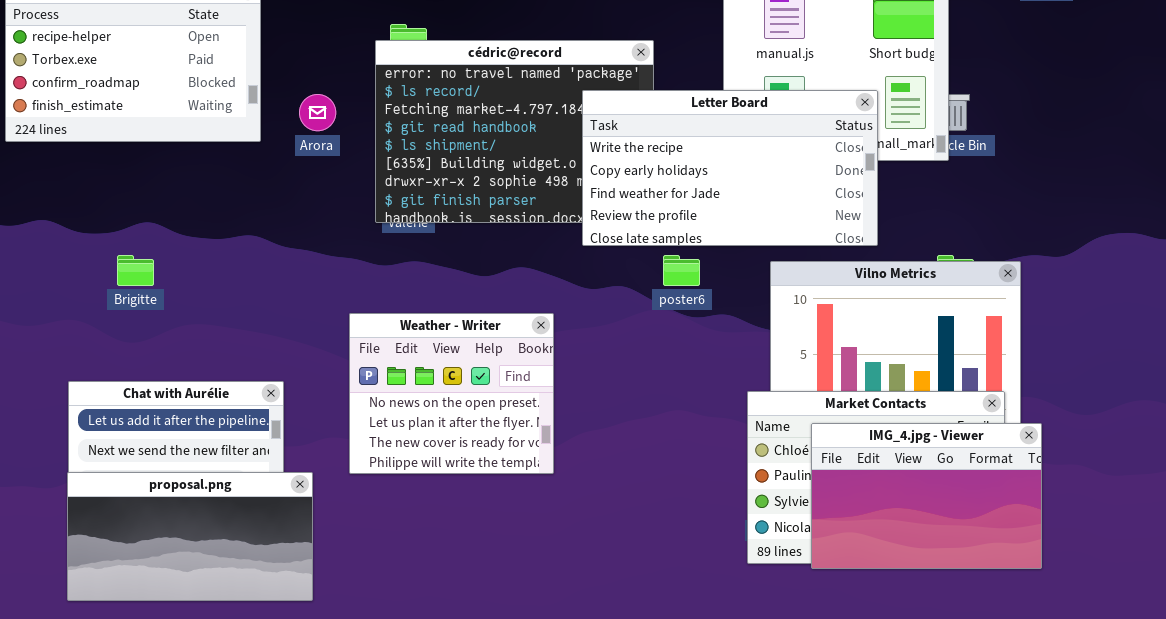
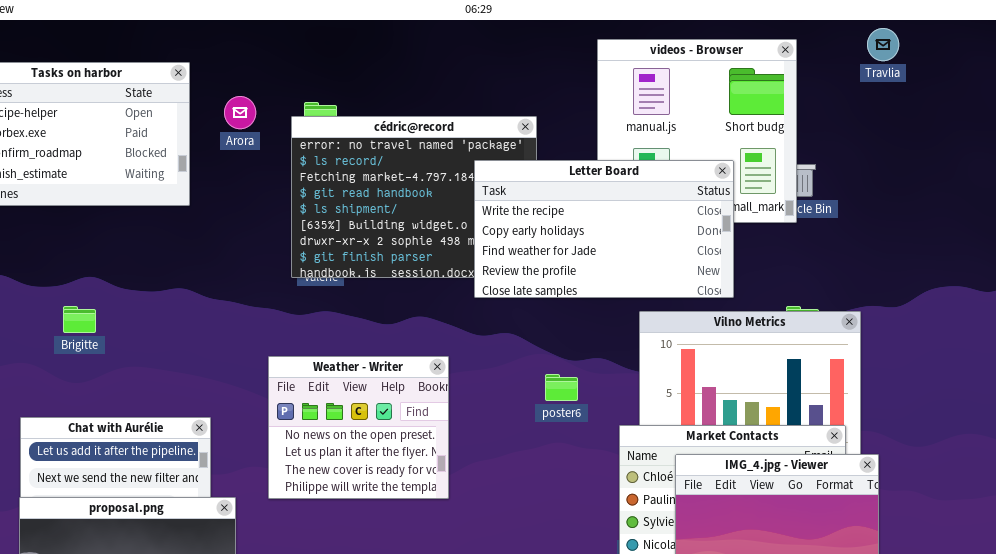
Arora: [299,94,336,131] -> [224,96,256,129], moved
poster6: [663,255,700,286] -> [545,374,578,401], moved

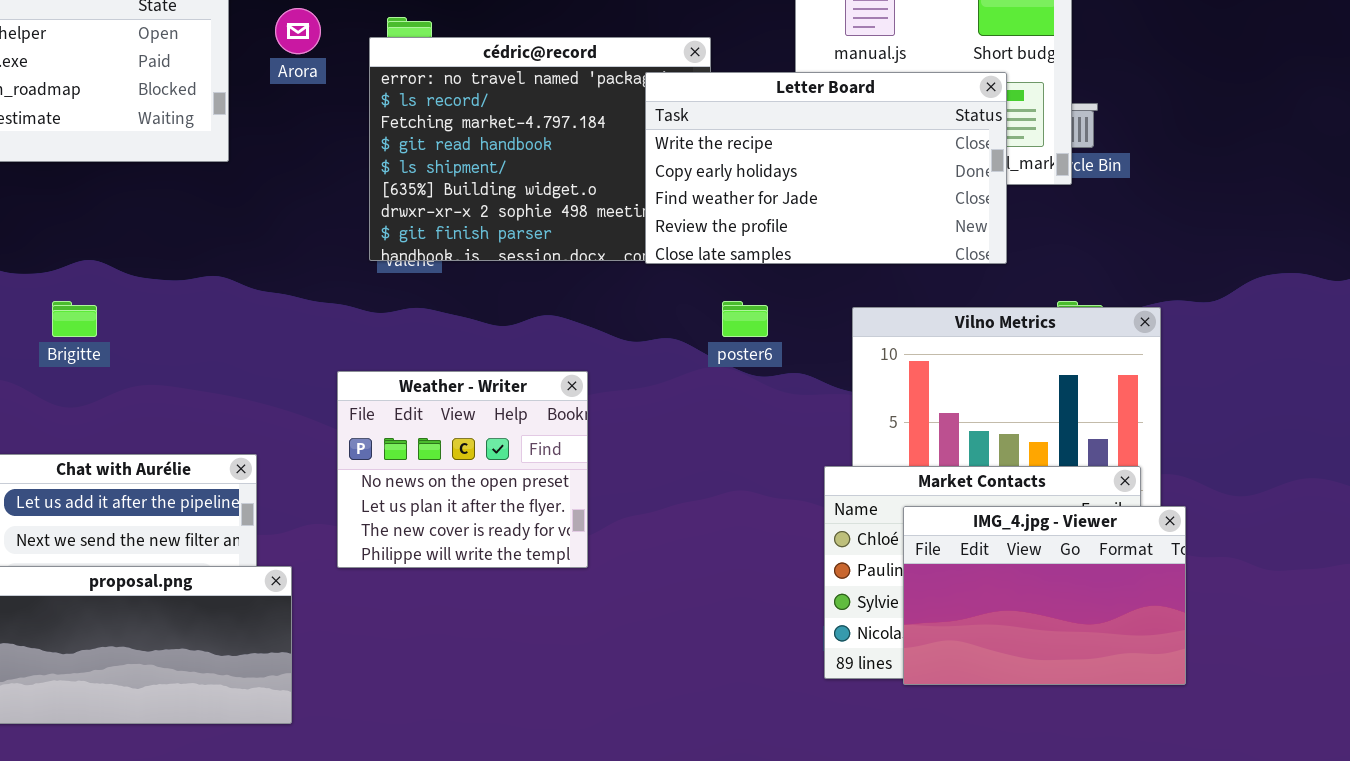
Letter Board: [474,160,734,298] -> [645,72,1007,264], moved
poster6: [545,374,578,401] -> [722,301,768,337], moved

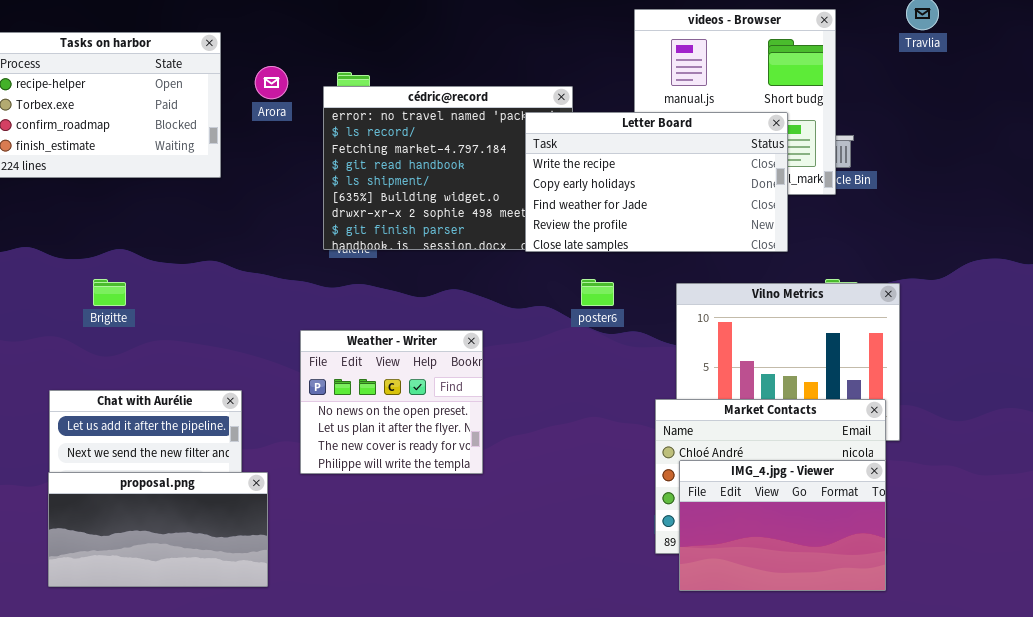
IMG_4.jpg - Viewer: [903,506,1186,685] -> [679,460,886,591], moved

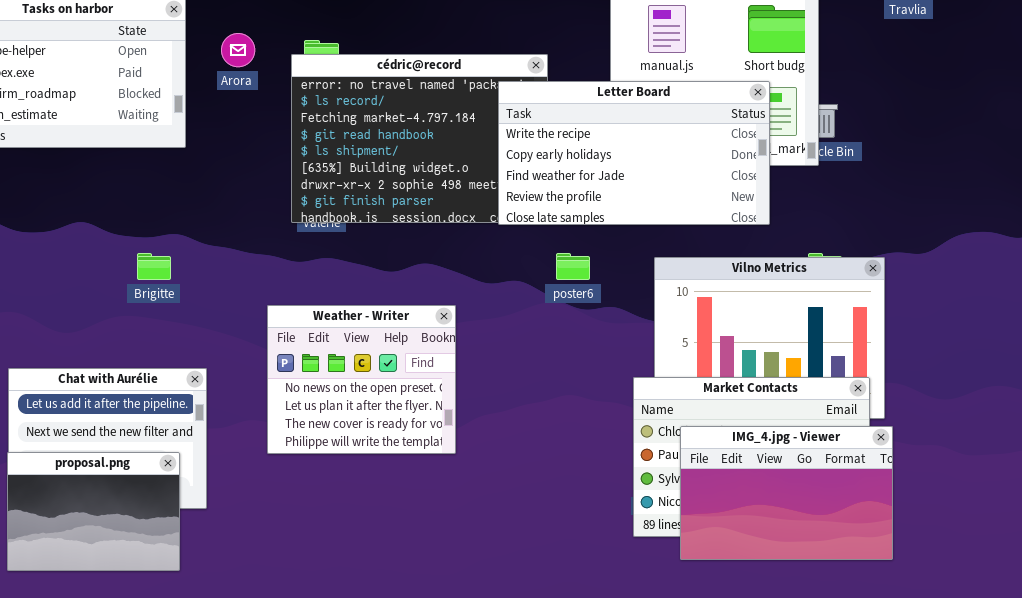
Brigitte: [93,279,126,306] -> [137,253,171,280], moved
IMG_4.jpg - Viewer: [679,460,886,591] -> [680,426,893,560], moved
proposal.png: [48,472,268,587] -> [7,452,180,571], resized

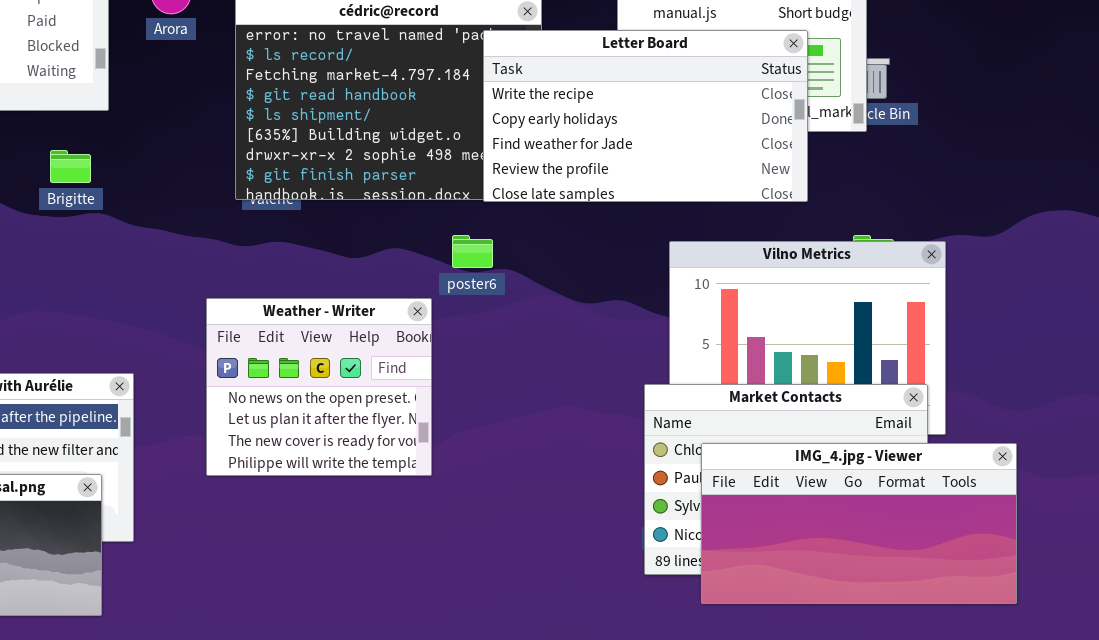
Brigitte: [137,253,171,280] -> [50,150,91,183], moved
poster6: [556,253,590,280] -> [452,235,493,268], moved
IMG_4.jpg - Viewer: [680,426,893,560] -> [701,443,1017,604], resized

